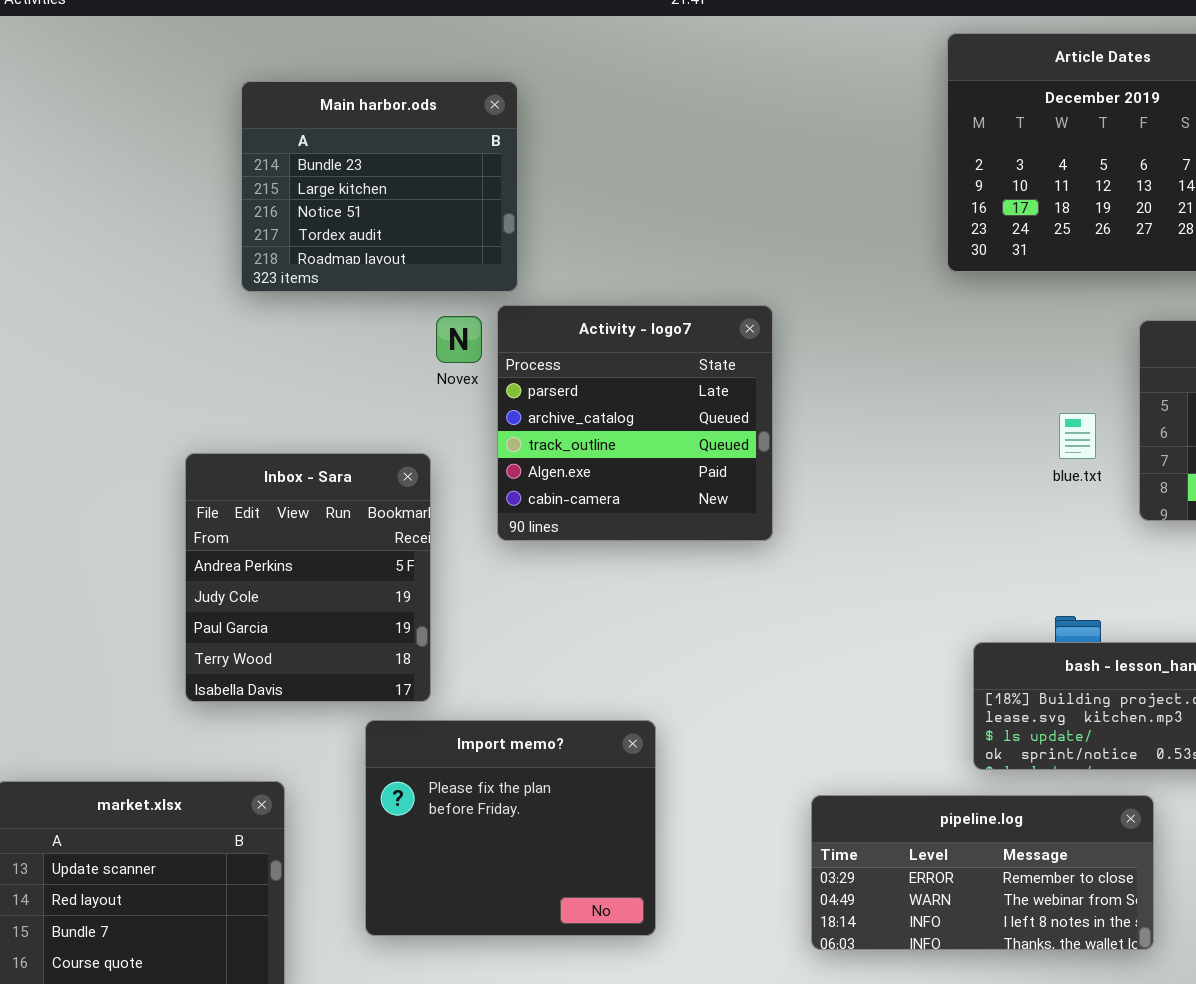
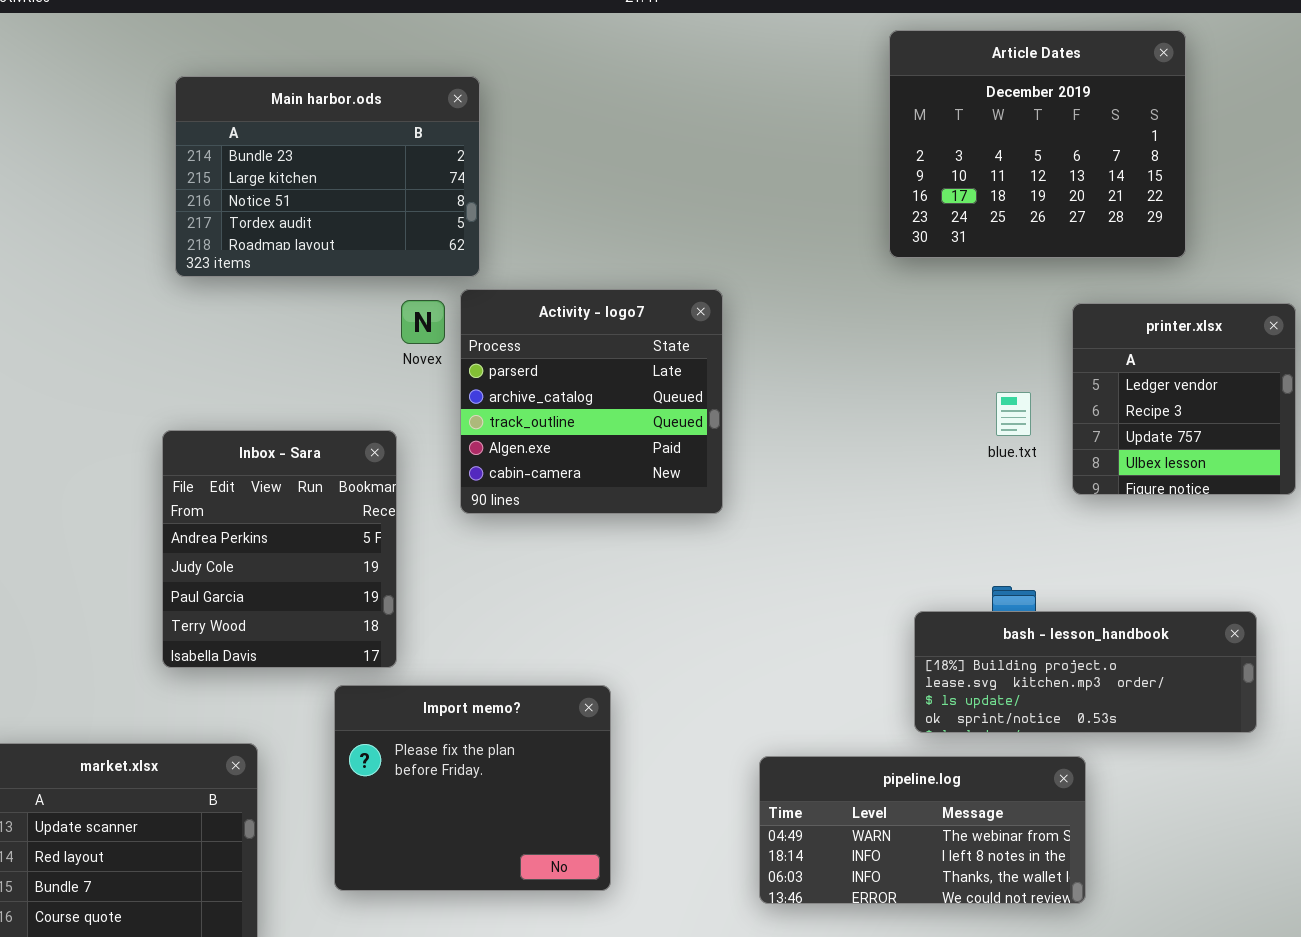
Main harbor.ods: [241,81,518,292] -> [175,76,480,277], resized
pipeline.log: [811,795,1154,950] -> [759,756,1086,904], scrolled down 1 row

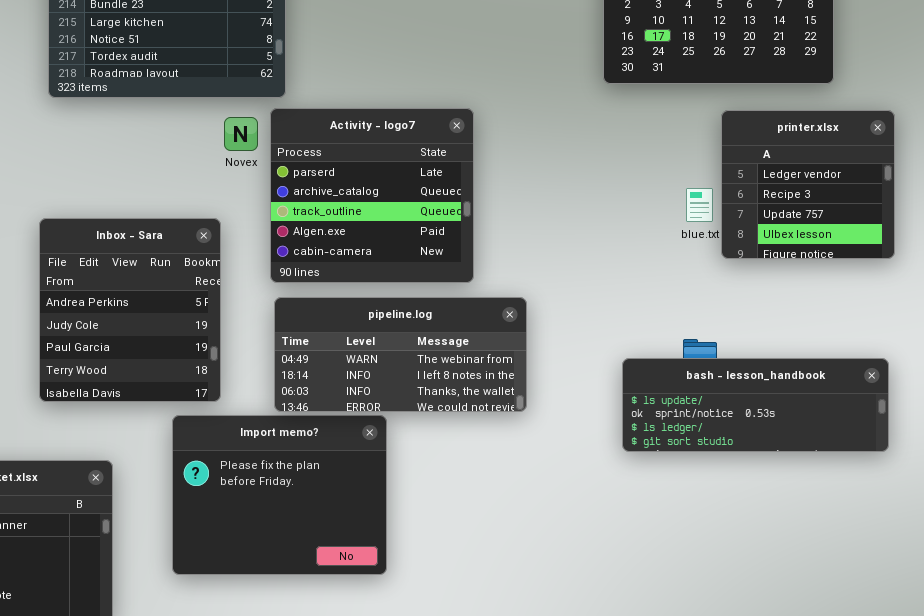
printer.xlsx: [1072,303,1296,495] -> [721,110,895,259], moved
bash - lesson_handbook: [914,611,1257,733] -> [622,358,889,452], scrolled down 2 rows
pipeline.log: [759,756,1086,904] -> [274,297,527,412], moved

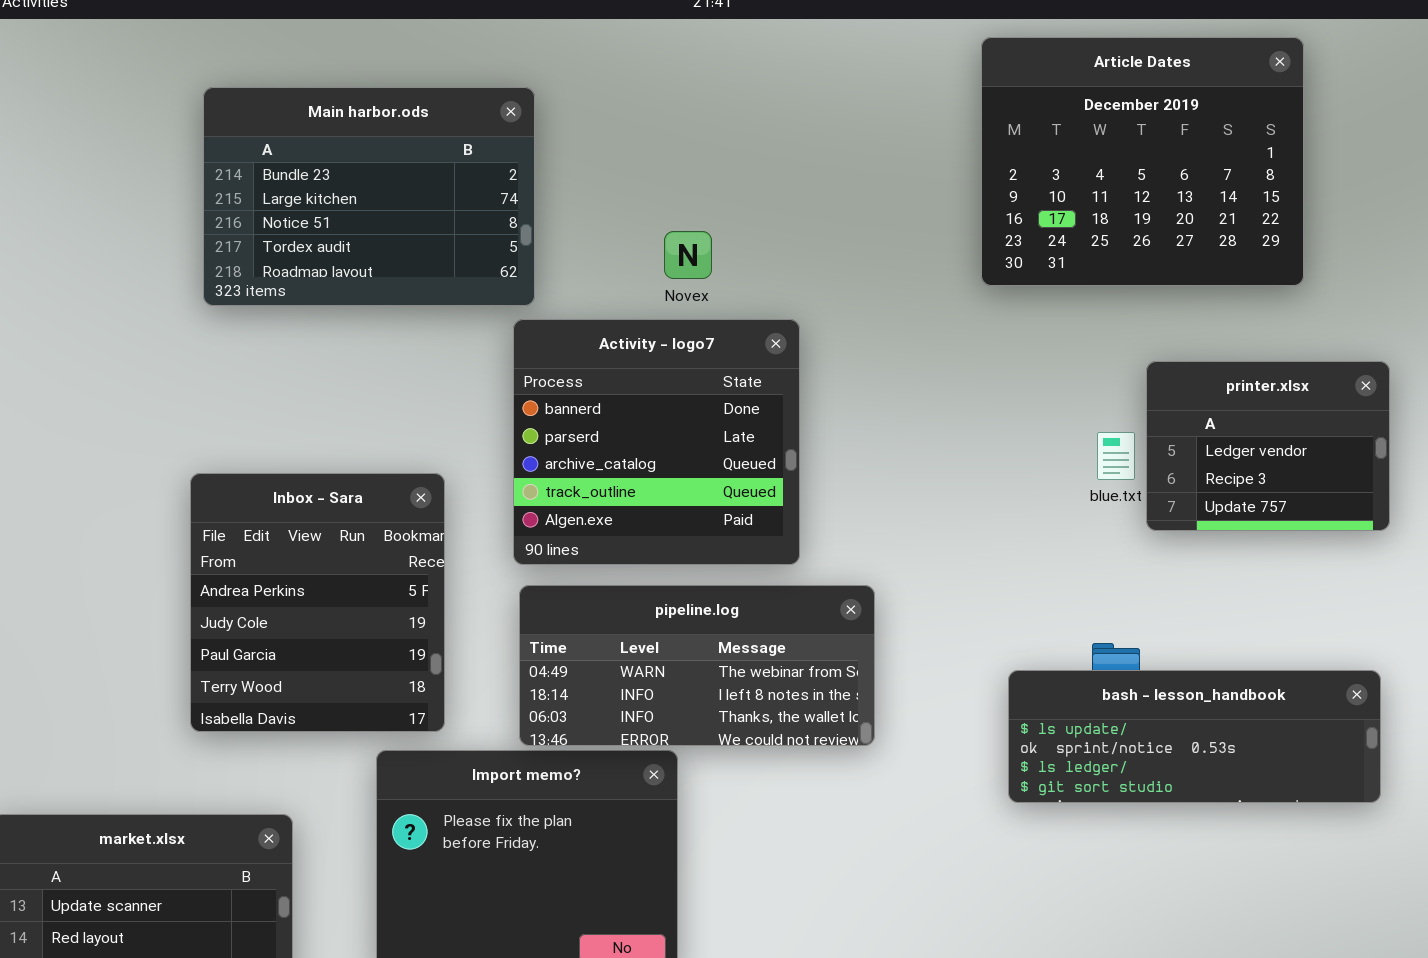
Activity - logo7: [270,108,474,283] -> [513,319,800,565], scrolled up 1 row
printer.xlsx: [721,110,895,259] -> [1146,361,1390,531], resized
Novex: [224,117,258,151] -> [664,231,712,279], moved

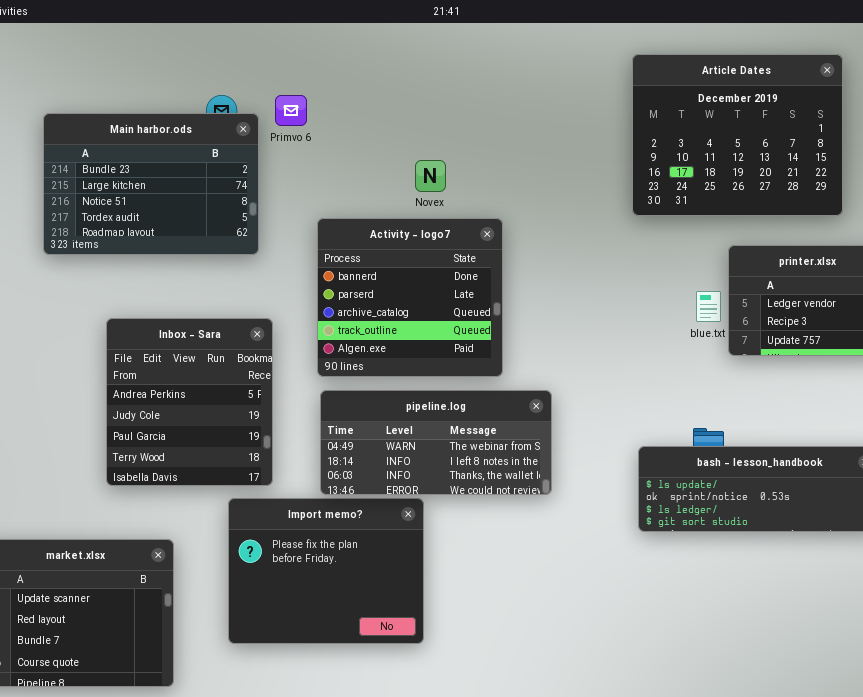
Article Dates: [981,37,1304,286] -> [632,54,843,216], moved
Main harbor.ods: [203,87,535,306] -> [43,113,259,255], moved

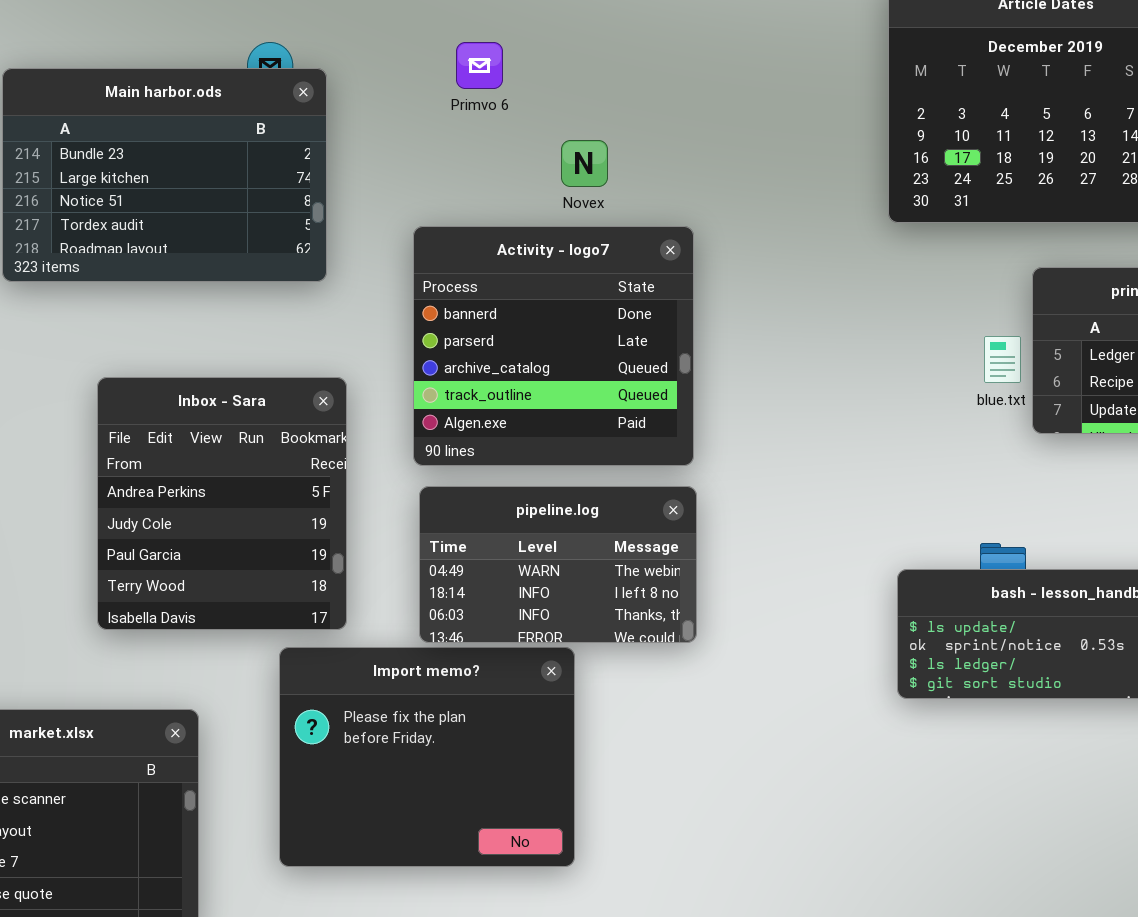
Primvo 6: [275,95,307,126] -> [456,42,503,89], moved
pipeline.log: [320,390,552,495] -> [419,486,697,643], resized

